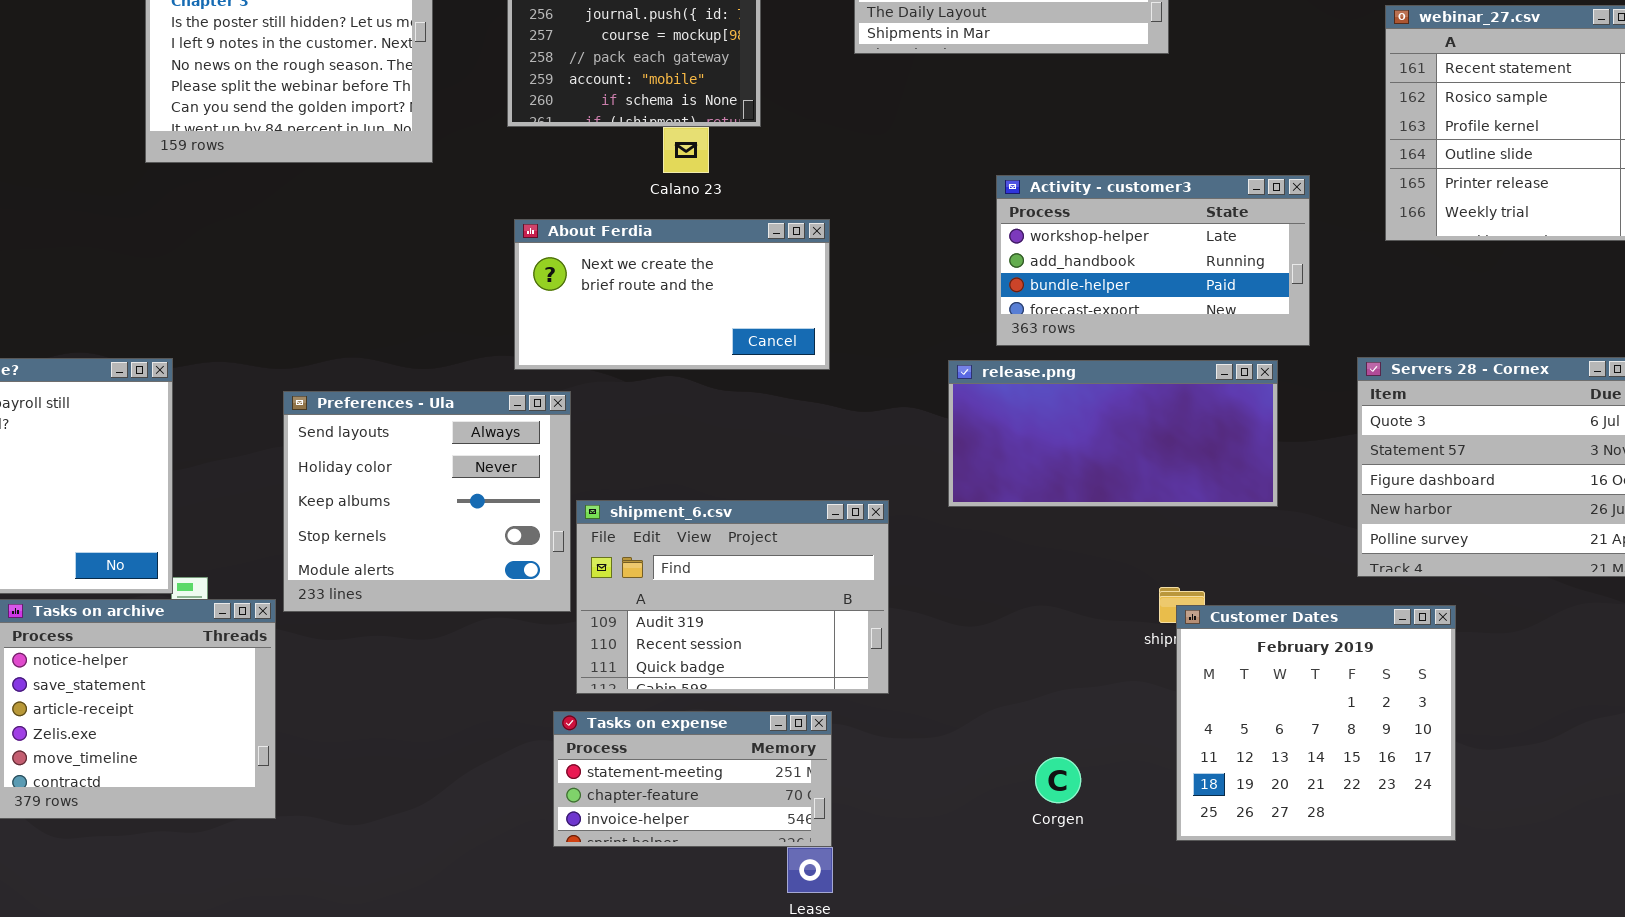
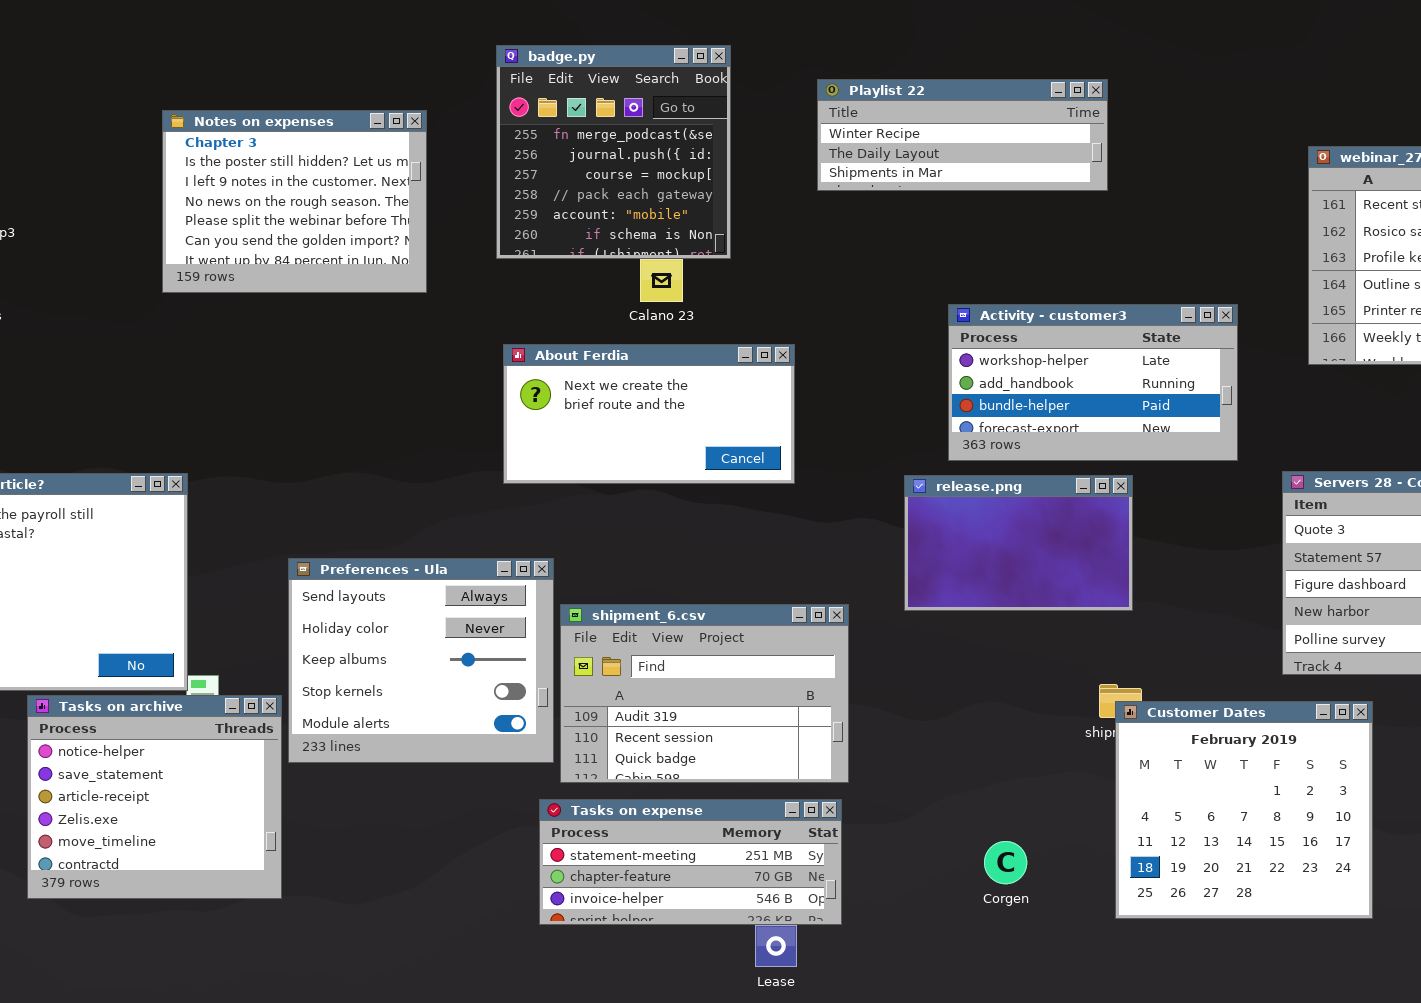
release.png: [948,360,1278,507] -> [904,475,1133,611], resized
Preferences - Ula: [283,391,571,612] -> [288,558,554,763], moved
Tasks on expense: [553,711,832,847] -> [539,799,842,925], resized

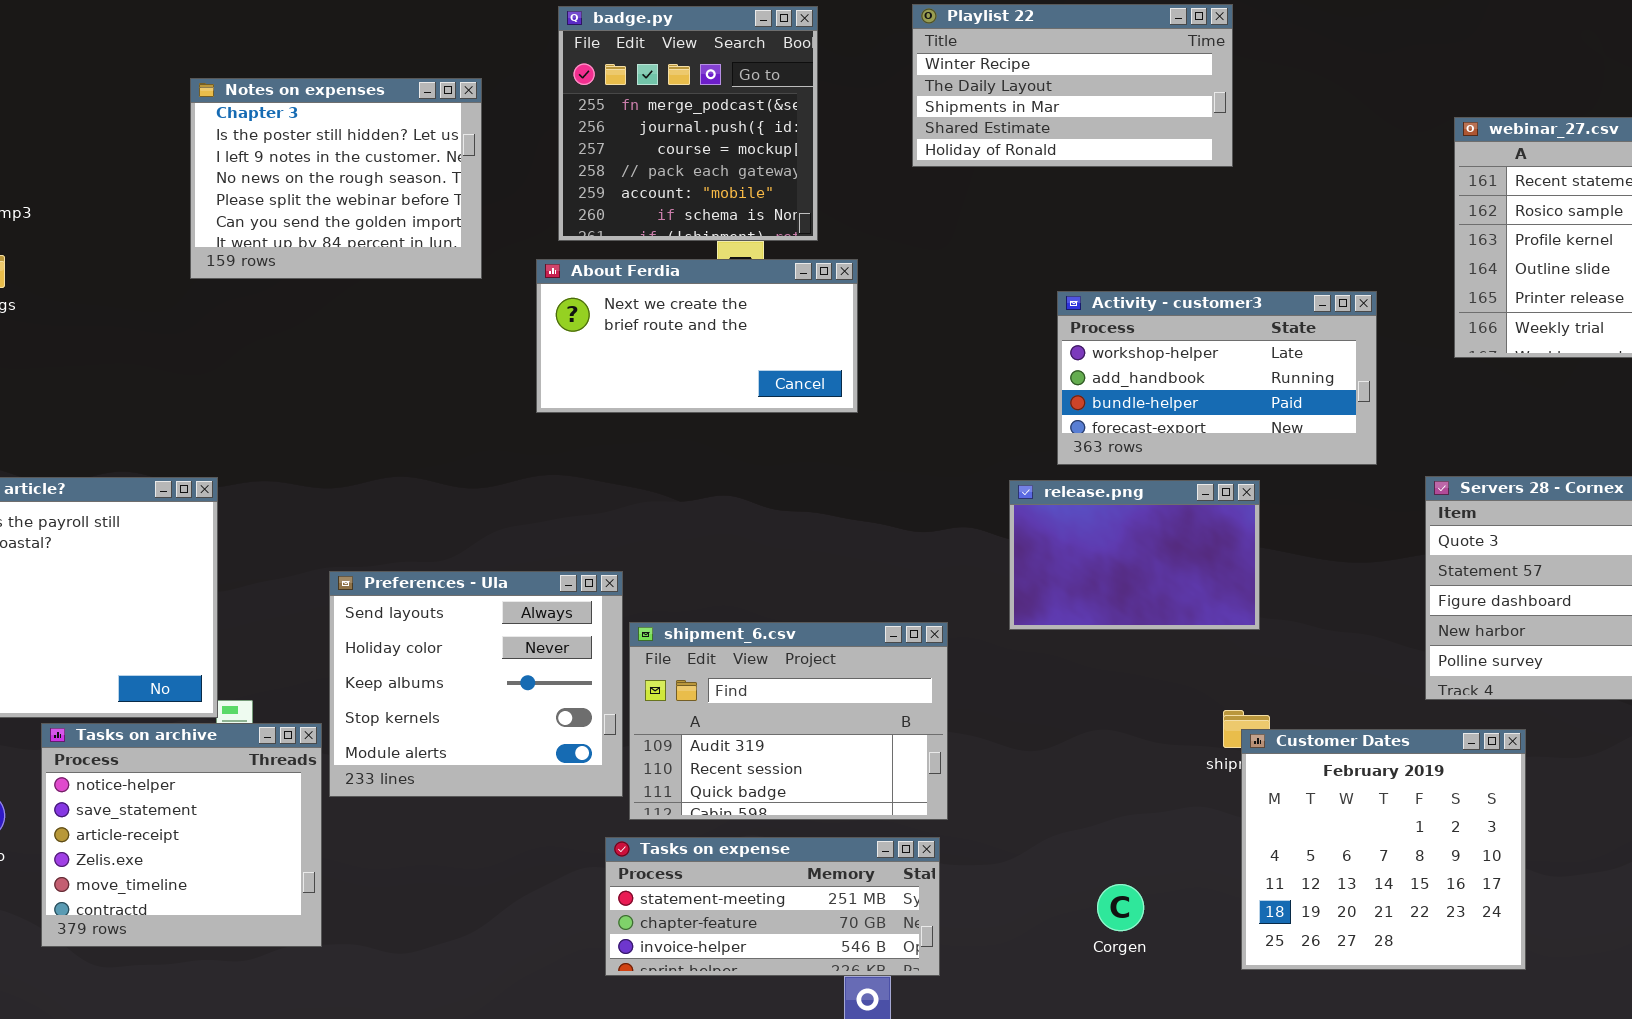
Playlist 22: [817,79,1108,191] -> [912,4,1233,167], resized
About Ferdia: [503,344,795,484] -> [536,259,858,413], moved

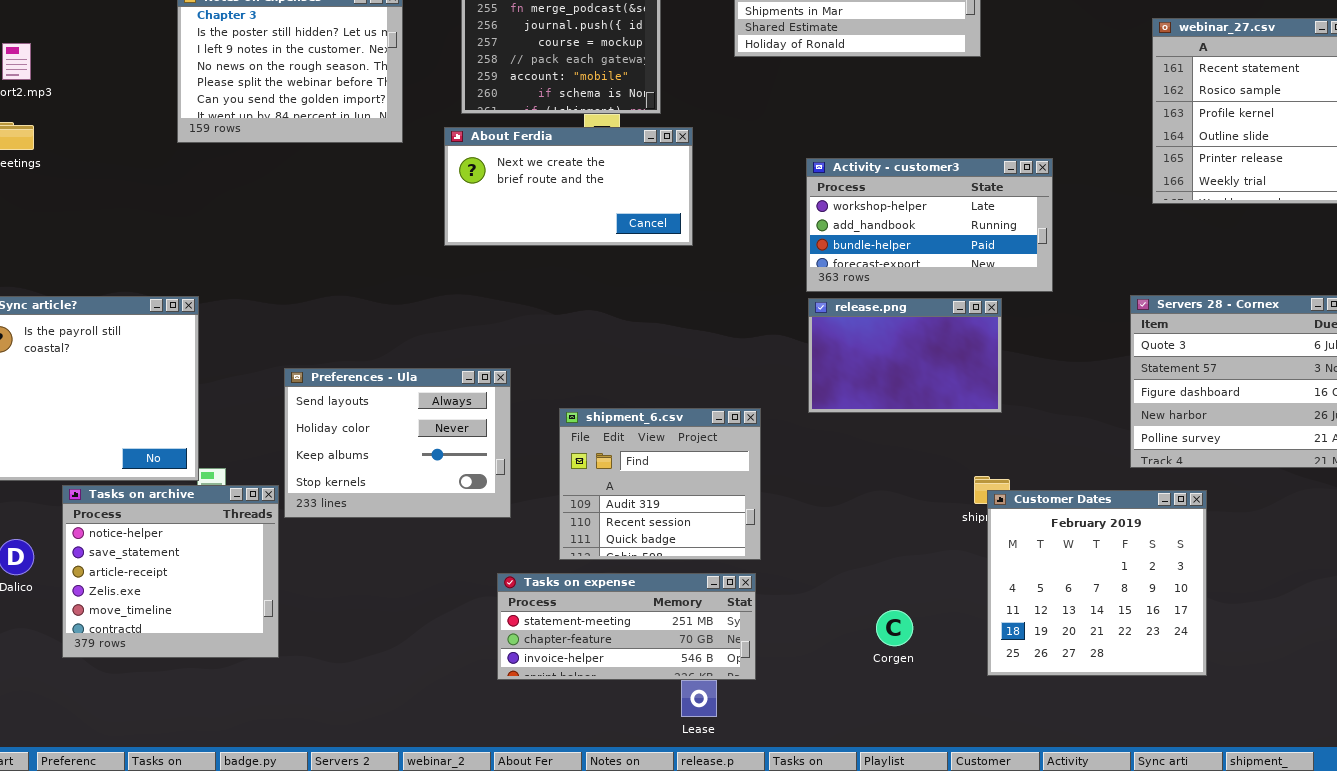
Activity - customer3: [1057,291,1377,465] -> [806,158,1053,292], moved
Preferences - Ula: [329,571,623,797] -> [284,368,511,518], resized
shipment_6.csv: [629,622,948,820] -> [559,408,761,560], resized

